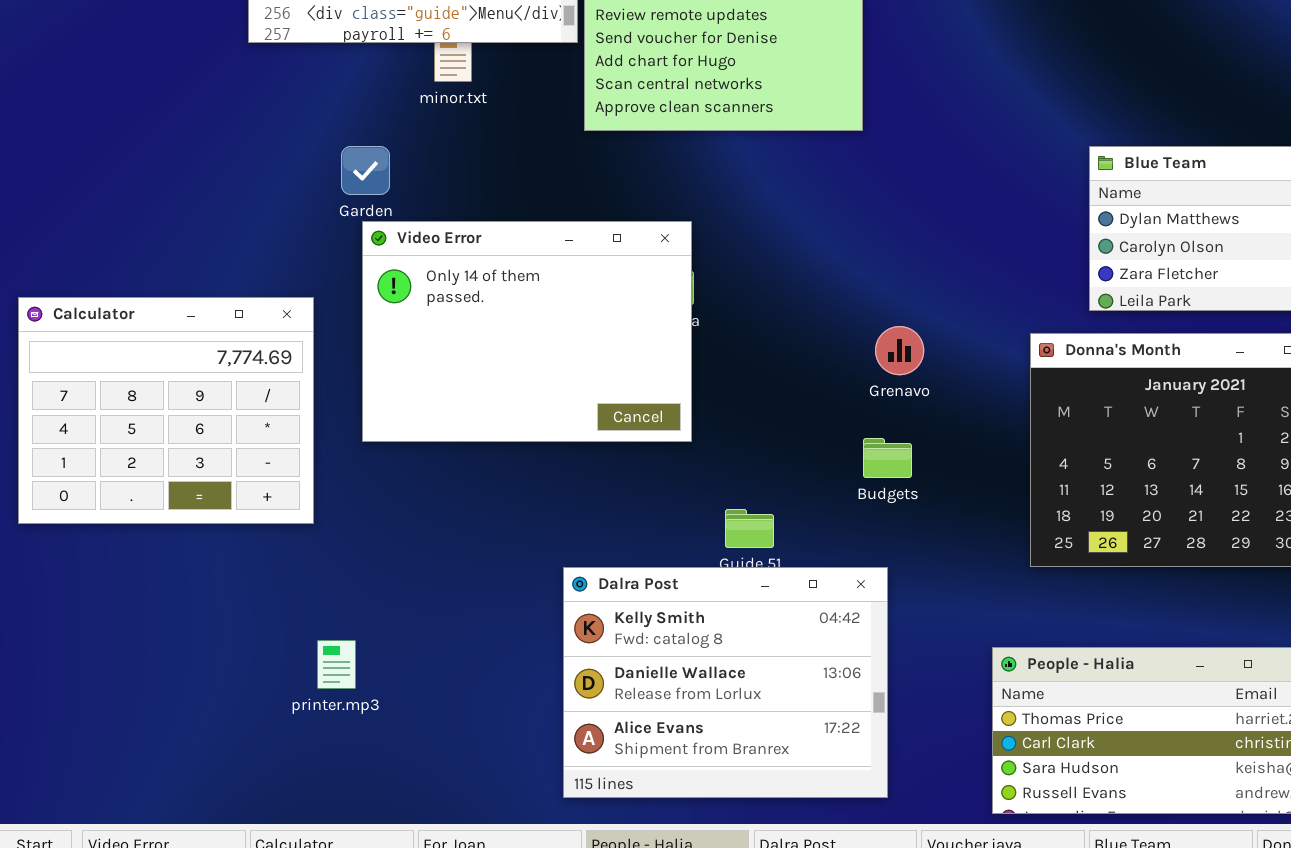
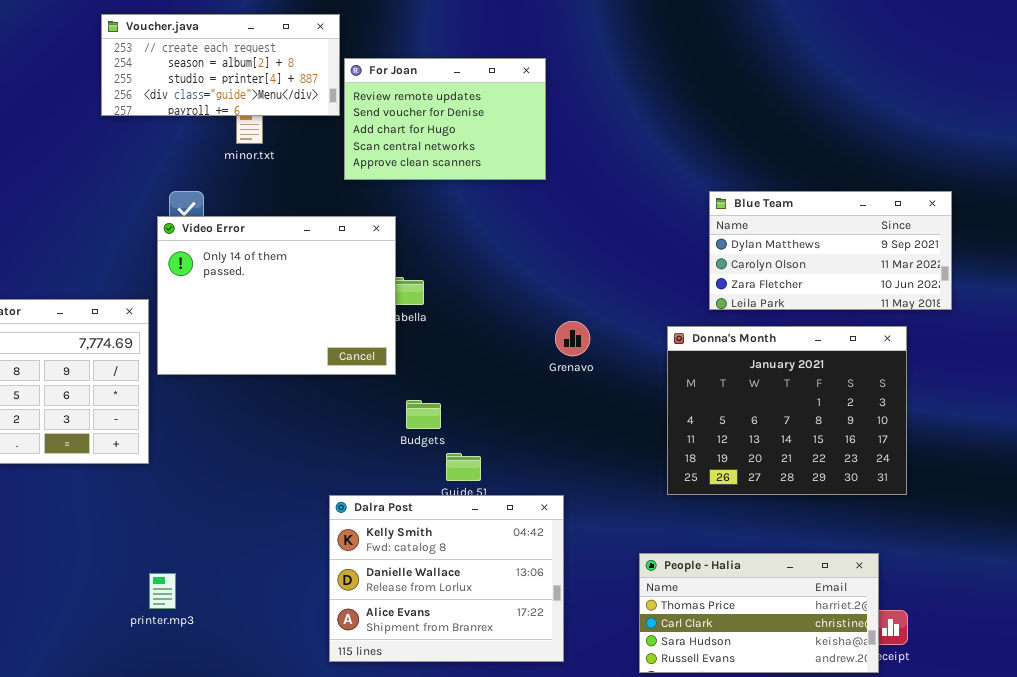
Video Error: [362,221,692,442] -> [157,216,396,375], moved
Budgets: [863,438,912,478] -> [406,400,441,429], moved
printer.mp3: [317,640,356,689] -> [149,573,176,609], moved

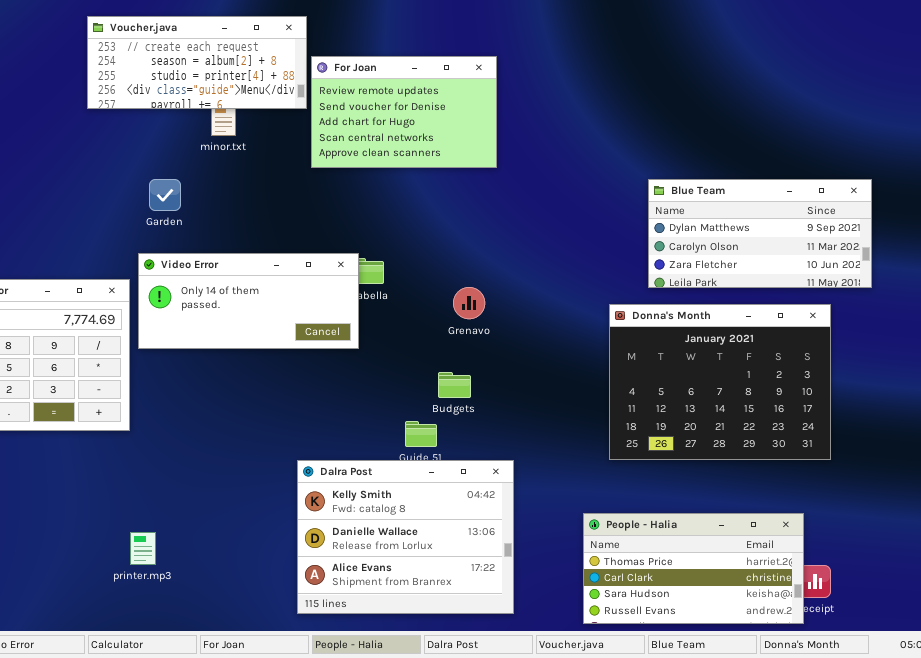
Video Error: [157,216,396,375] -> [138,253,359,349], resized
Grenavo: [555,321,590,356] -> [453,287,485,319], moved
Budgets: [406,400,441,429] -> [438,372,471,398], moved

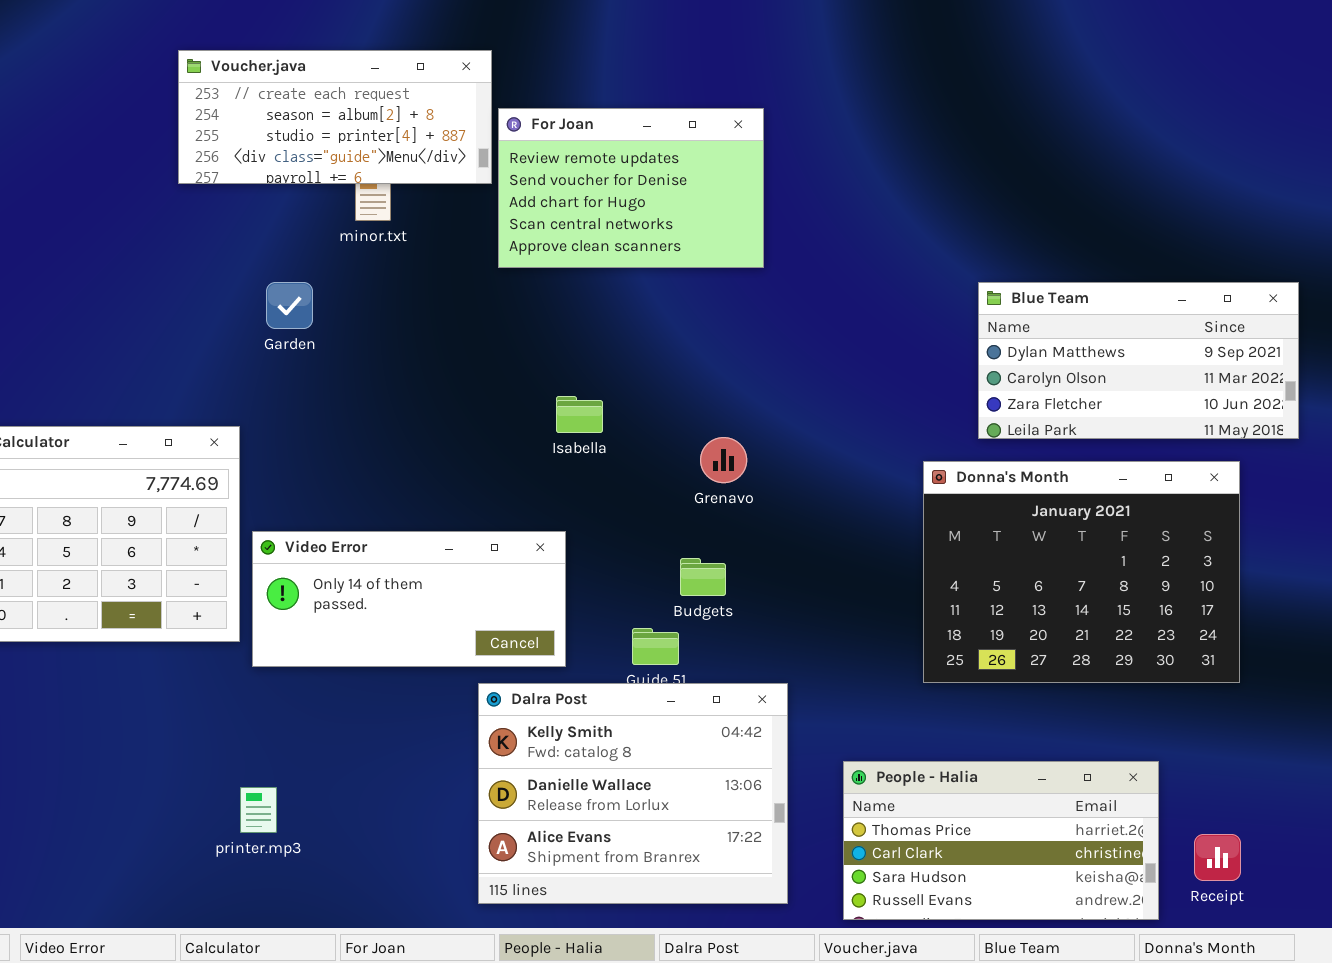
Video Error: [138,253,359,349] -> [252,531,566,667], moved
People - Halia: [583,513,804,624] -> [843,761,1159,920], moved

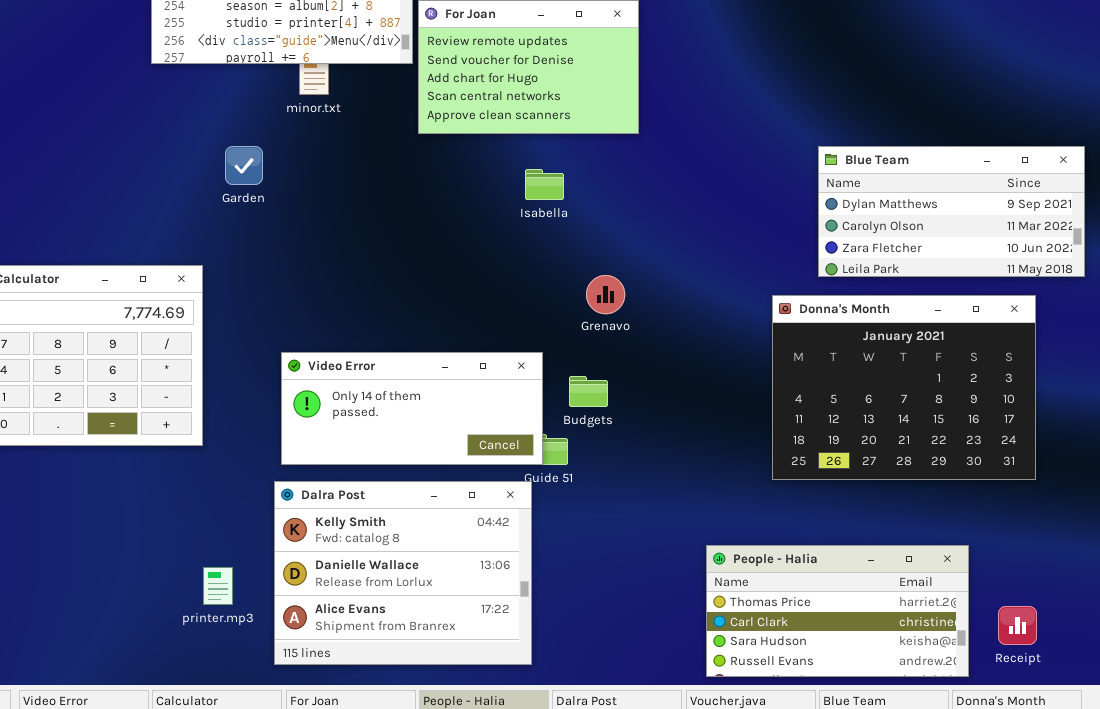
Isabella: [556,396,603,433] -> [525,169,564,200], moved
Video Error: [252,531,566,667] -> [281,352,543,465], moved
Dalra Post: [478,683,788,904] -> [274,481,532,665], moved

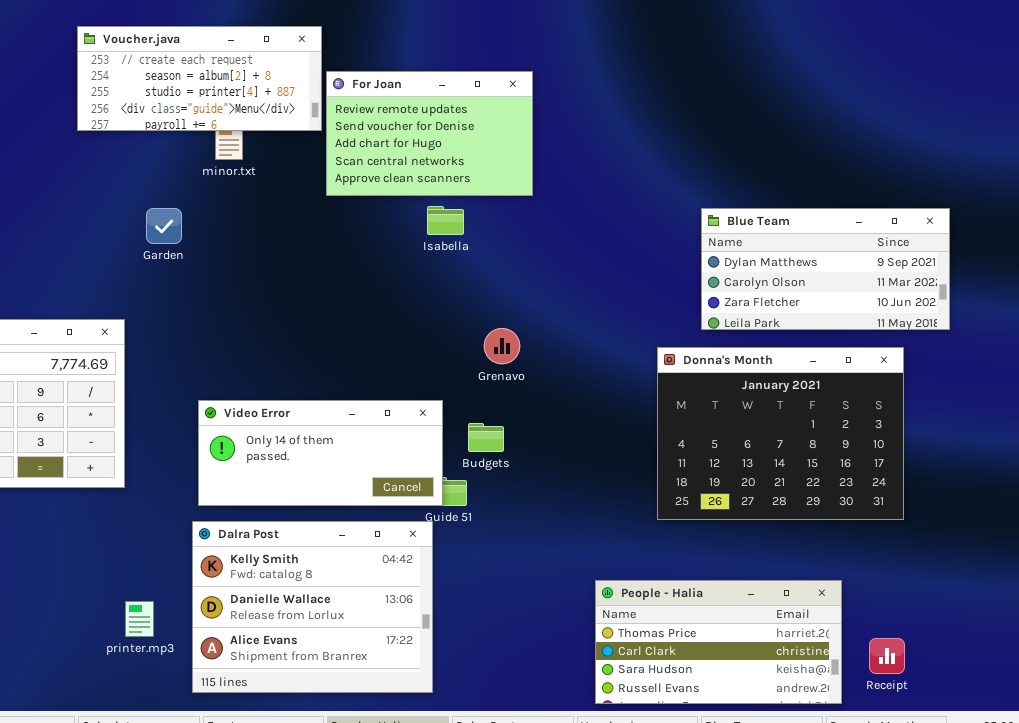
Isabella: [525,169,564,200] -> [427,206,464,235], moved

